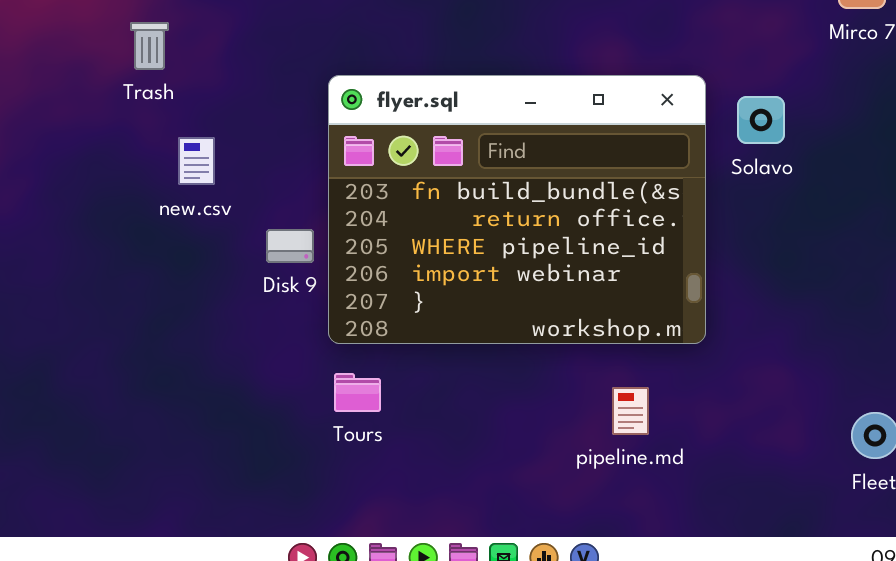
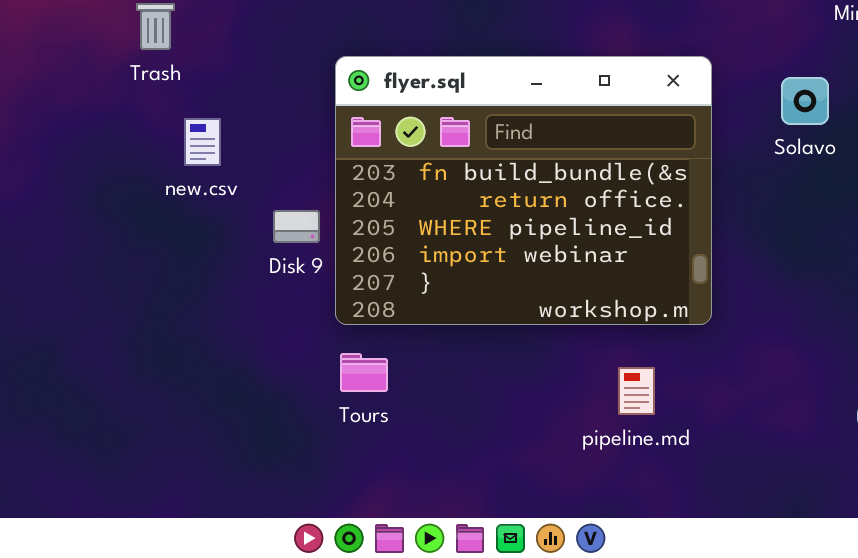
Solavo: [737,96,785,144] -> [781,77,829,125], moved

